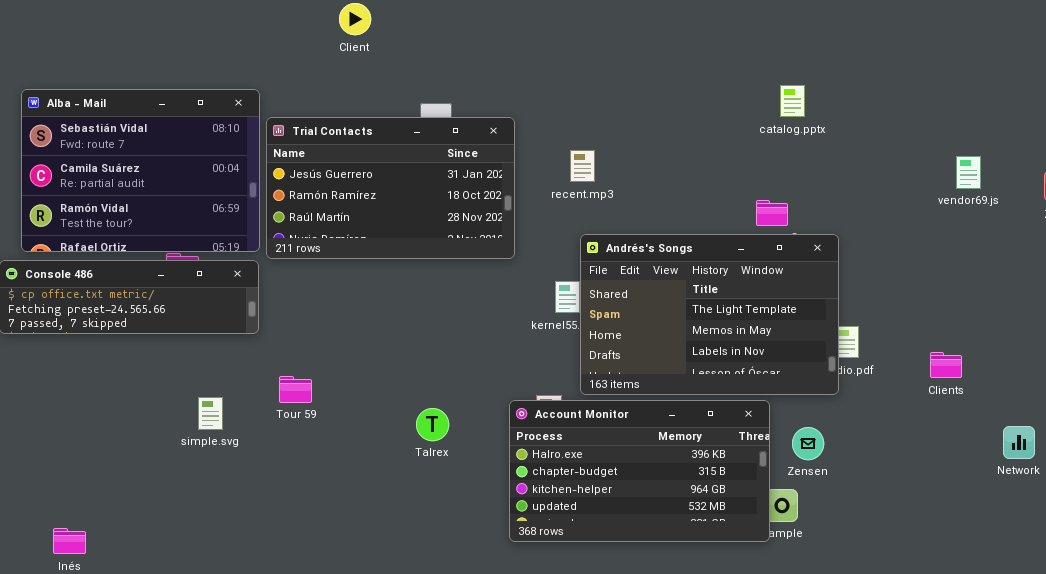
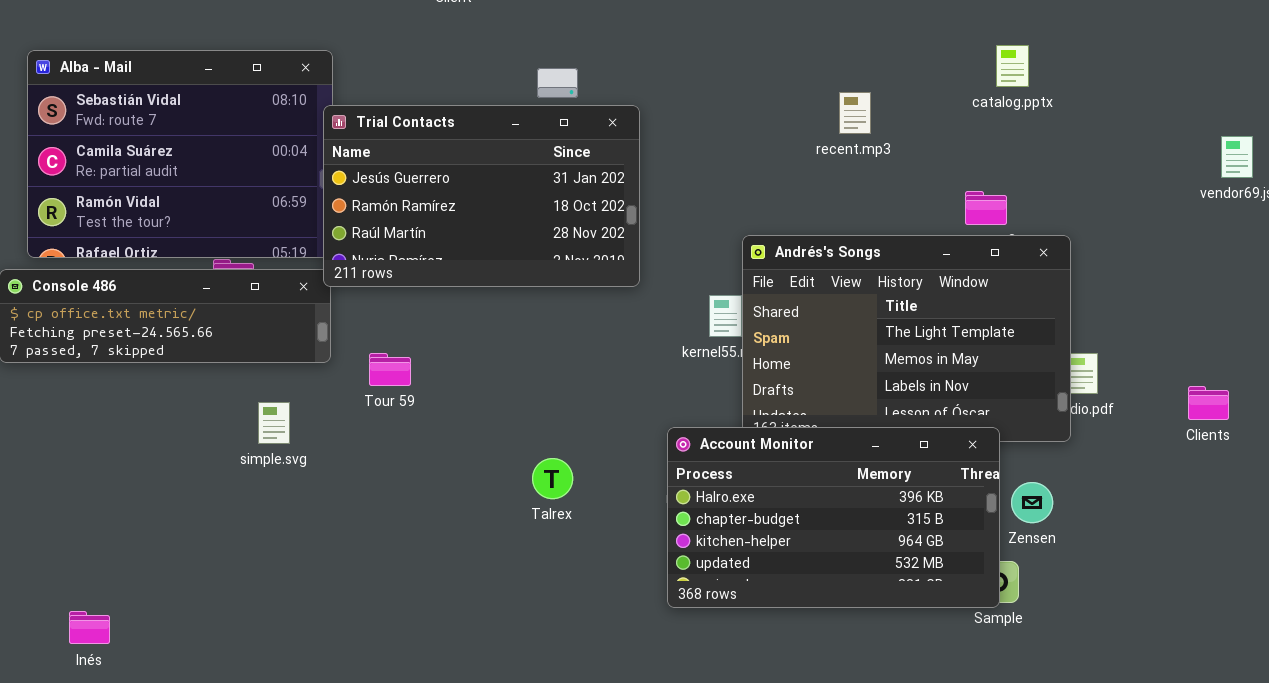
Trial Contacts: [266,117,515,259] -> [323,105,640,287], moved
recent.mp3: [570,150,595,182] -> [839,92,871,134], moved
Tour 59: [279,376,312,403] -> [369,353,411,386], moved
simple.svg: [198,397,223,430] -> [258,402,290,444], moved
Account Monitor: [509,400,770,542] -> [667,427,1000,608], moved

